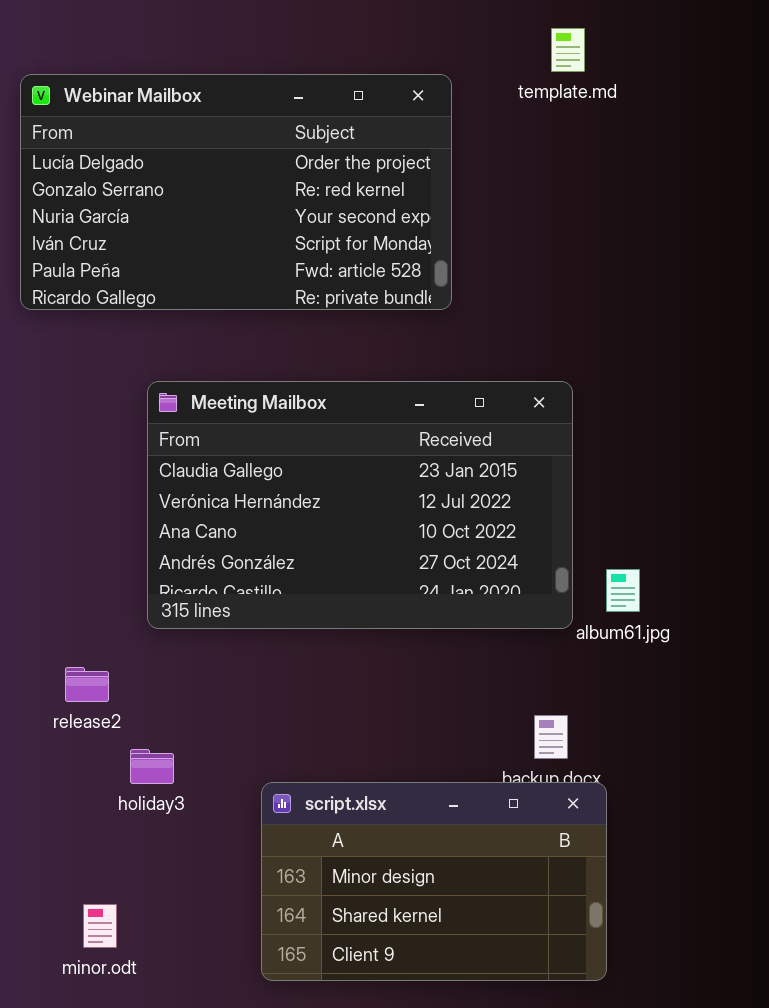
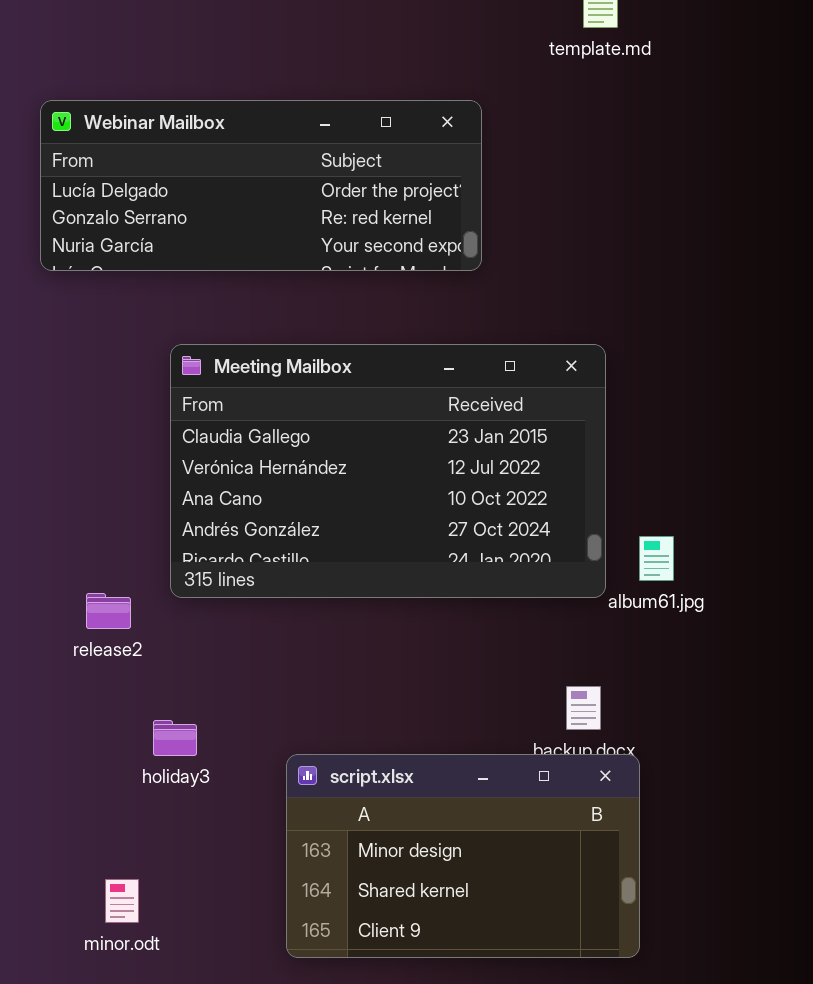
Webinar Mailbox: [20,74,452,310] -> [40,100,482,271], resized
release2: [65,667,109,702] -> [86,593,131,629], moved

